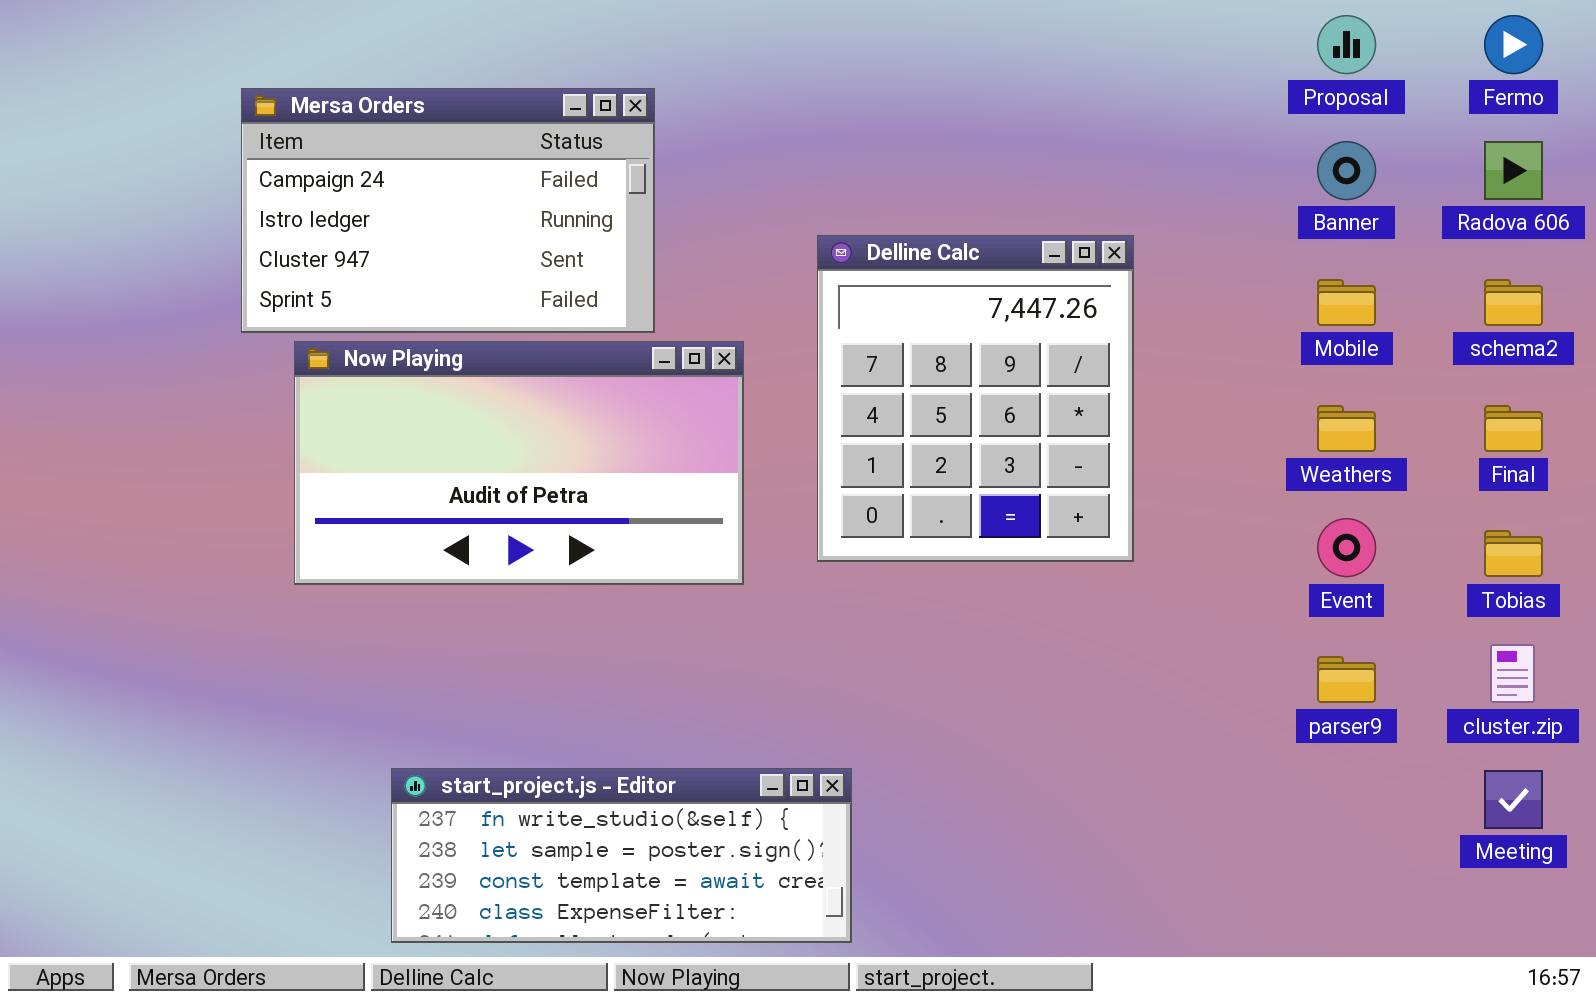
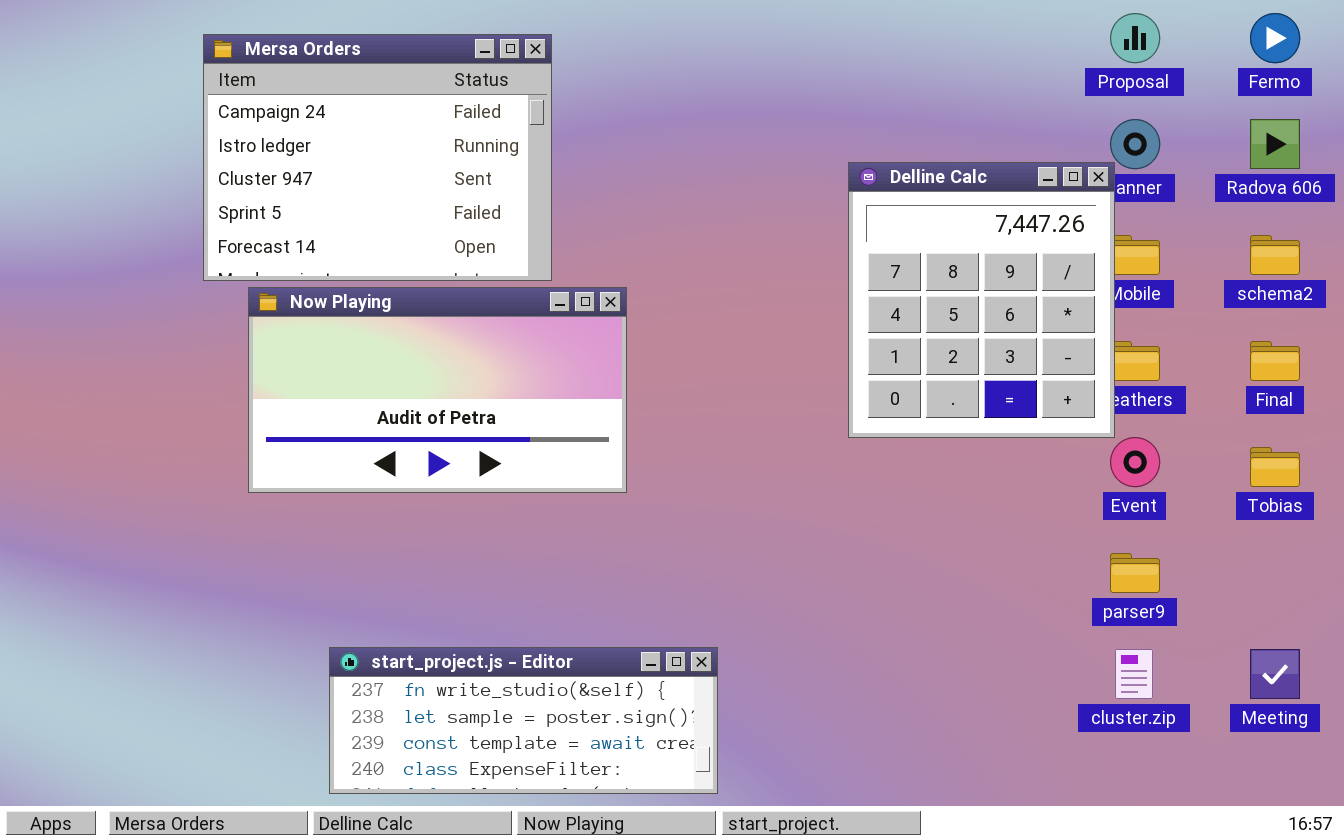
Mersa Orders: [241,88,655,333] -> [203,34,552,281], resized
Delline Calc: [817,235,1134,562] -> [848,162,1115,438], moved
cluster.zip: [1490,644,1535,703] -> [1115,649,1153,699], moved

